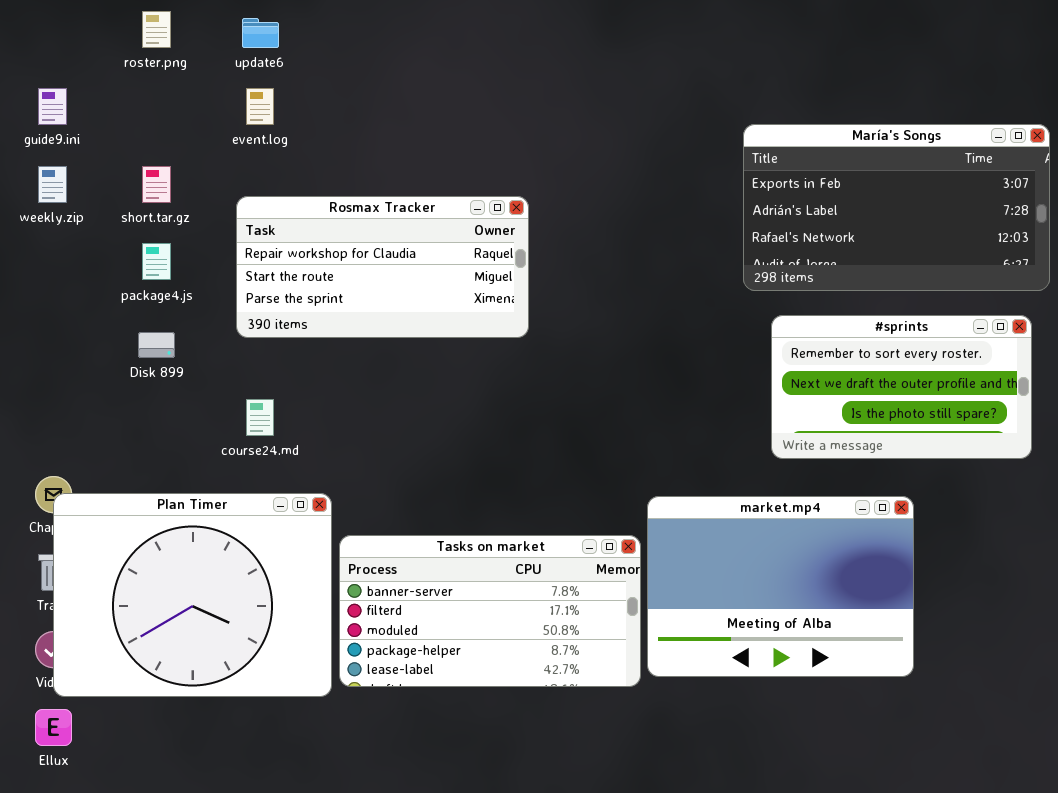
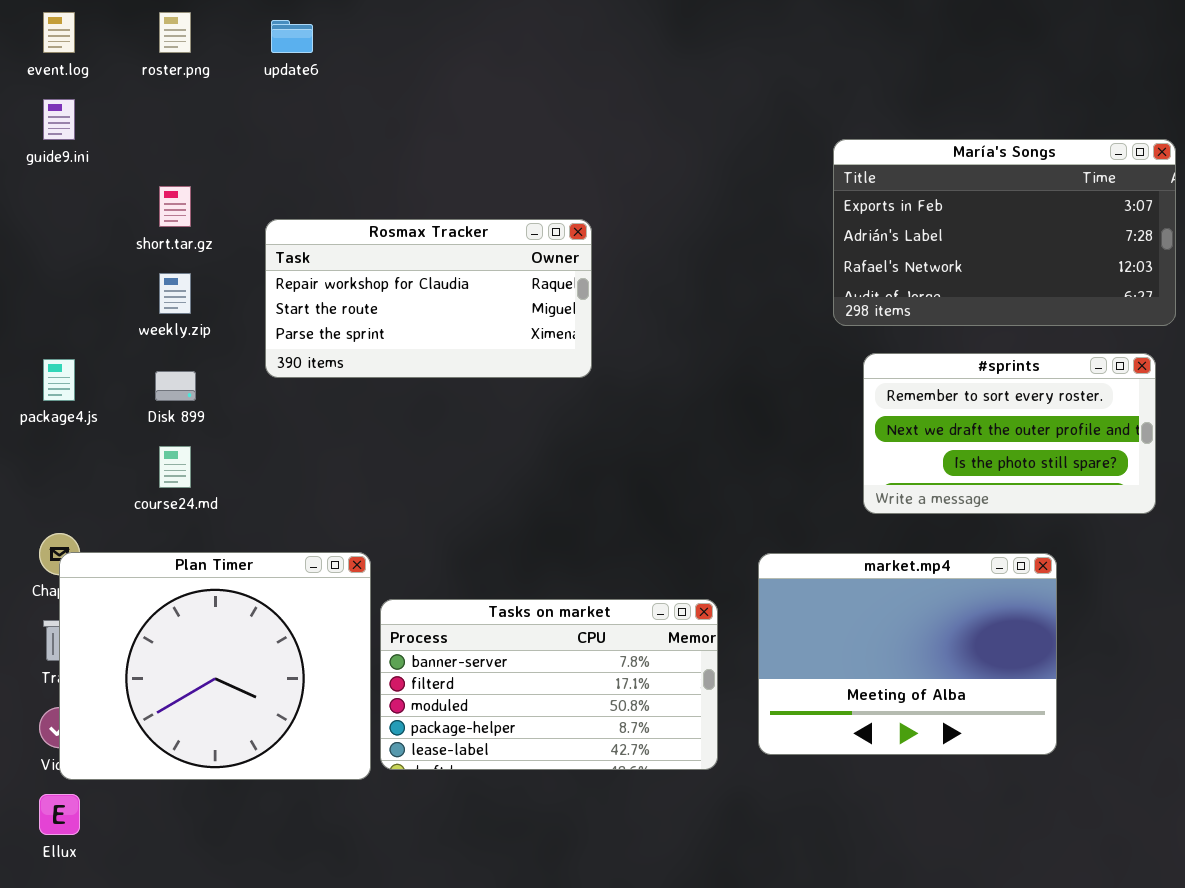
event.log: [246,88,274,125] -> [43,12,75,53], moved
weekly.zip: [38,166,67,203] -> [159,273,191,314], moved
package4.js: [142,243,171,280] -> [43,359,75,401], moved
course24.md: [246,399,274,436] -> [159,446,191,488], moved
market.mp4: [647,496,914,677] -> [758,553,1057,755], moved

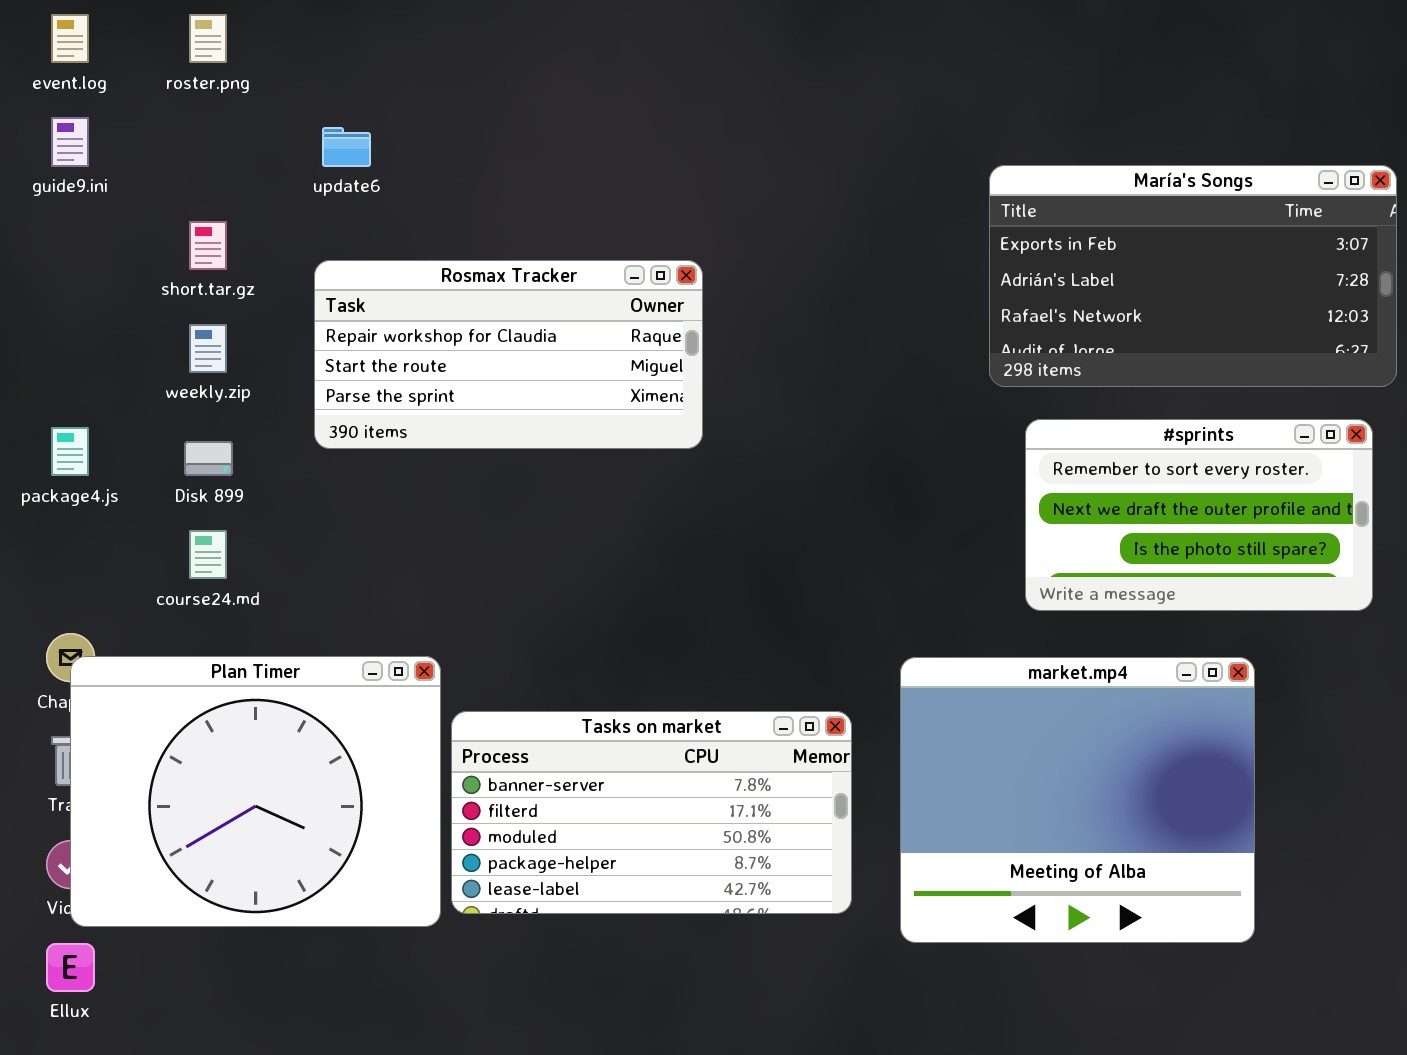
update6: [271,20,313,53] -> [322,127,371,167], moved
market.mp4: [758,553,1057,755] -> [900,657,1255,943], resized

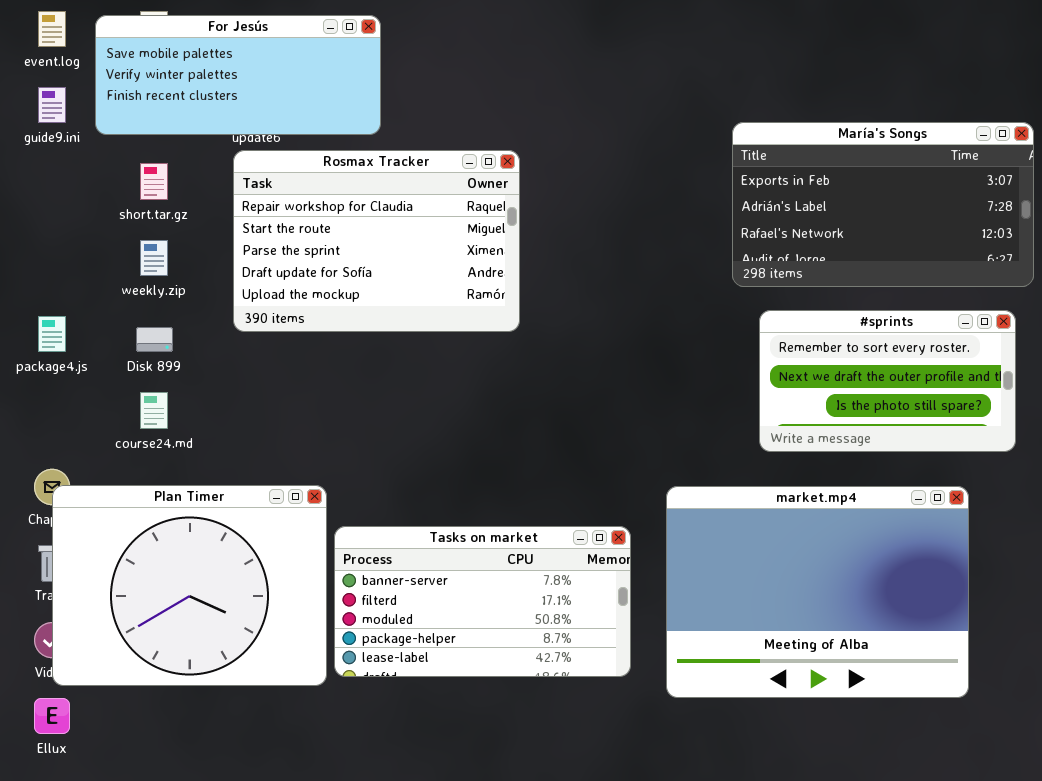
For Jesús: none -> [95,15,381,135], opened
Rosmax Tracker: [314,260,703,449] -> [233,150,520,332], resized
market.mp4: [900,657,1255,943] -> [666,486,969,698], resized

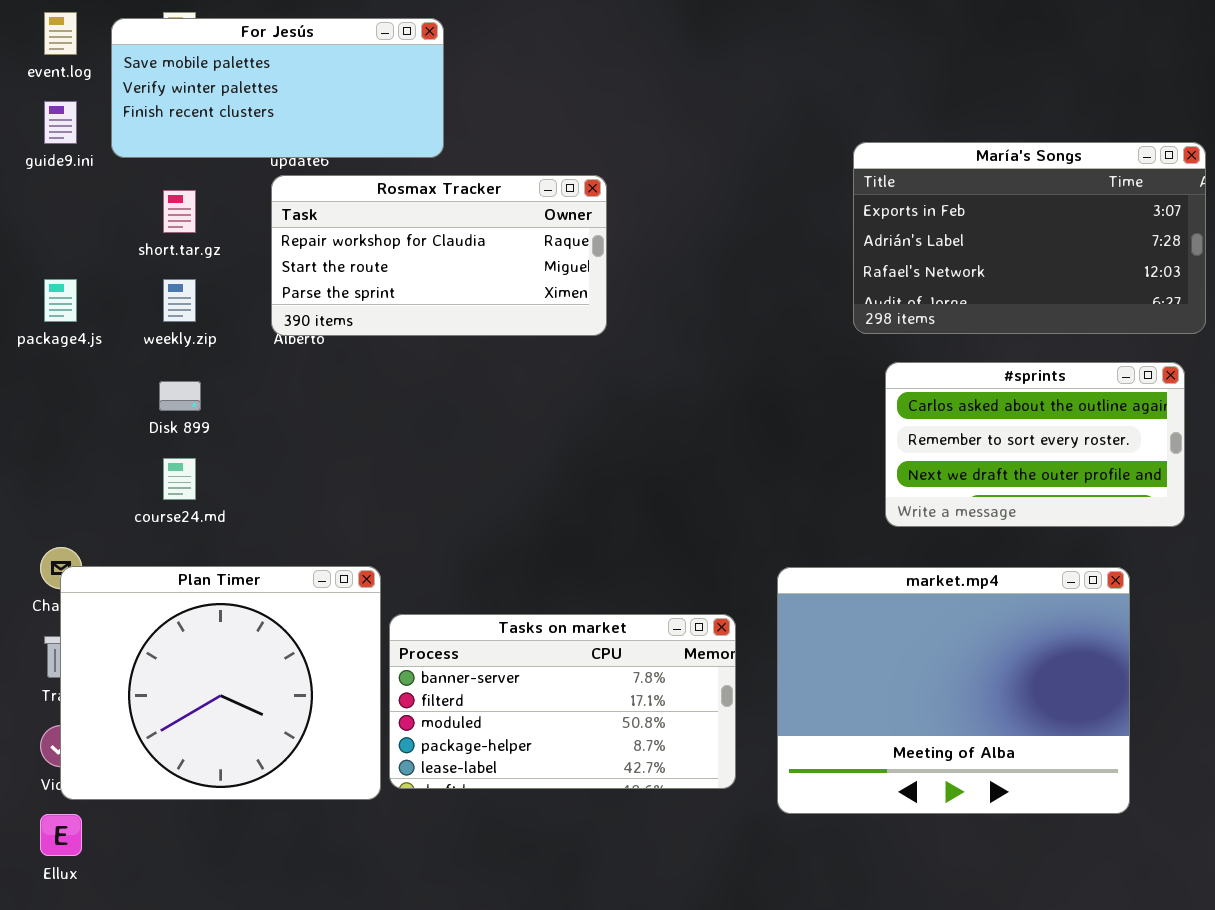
Rosmax Tracker: [233,150,520,332] -> [271,175,607,336], resized
#sprints: [759,310,1016,452] -> [885,362,1185,527], scrolled up 1 row
package4.js: [38,316,66,352] -> [44,279,77,322], moved

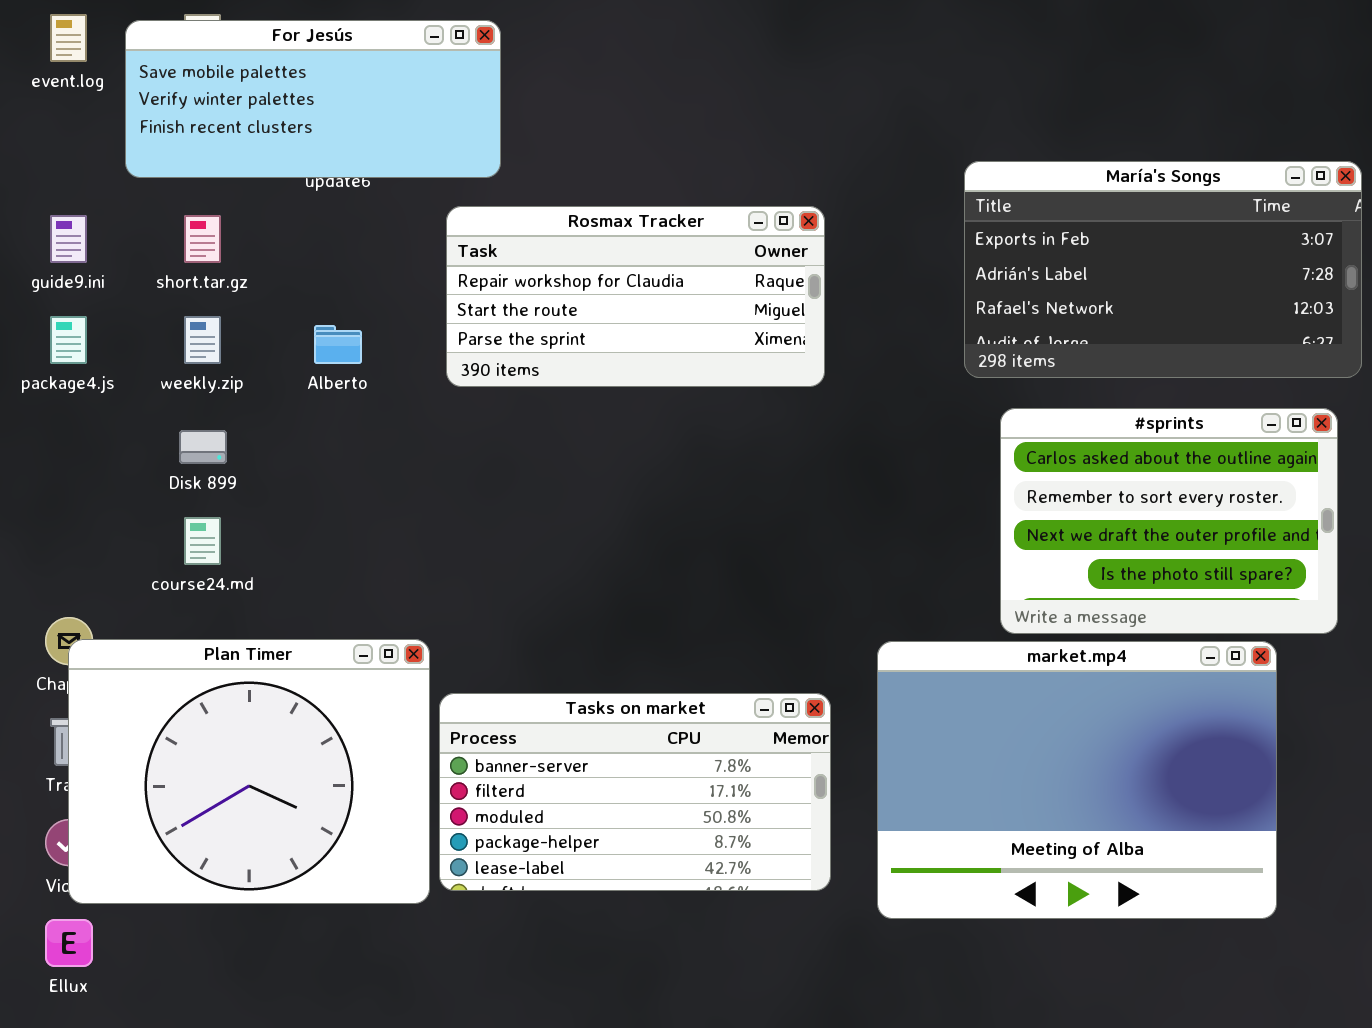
guide9.ini: [44,101,77,144] -> [50,215,87,263], moved
Rosmax Tracker: [271,175,607,336] -> [446,206,825,387], moved
#sprints: [885,362,1185,527] -> [1000,408,1338,634], resized

